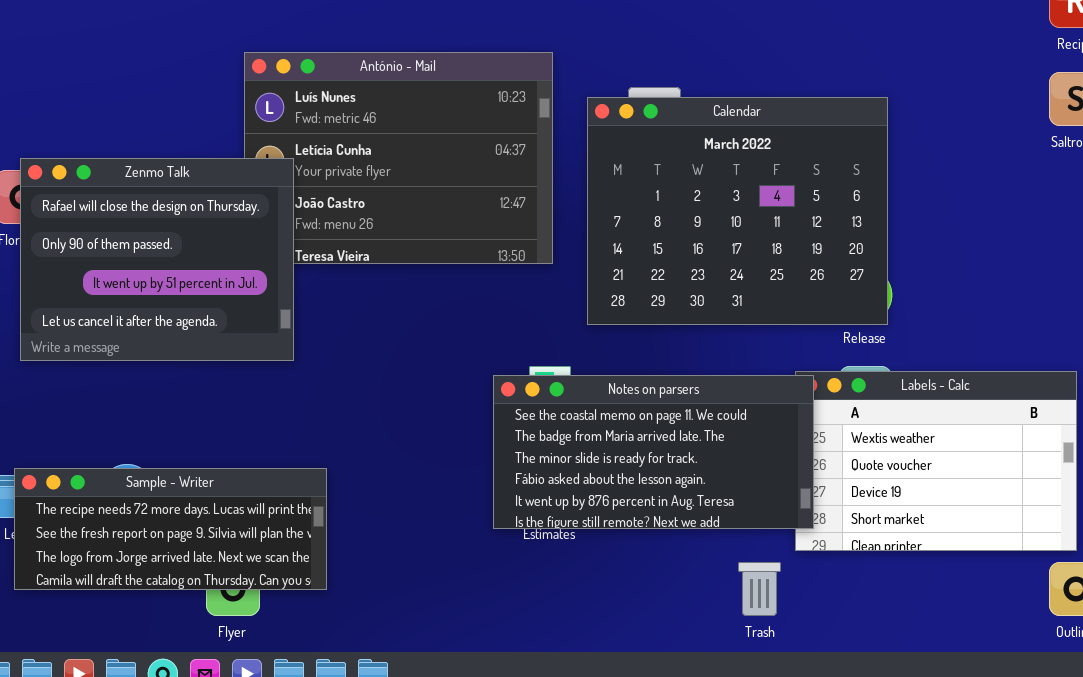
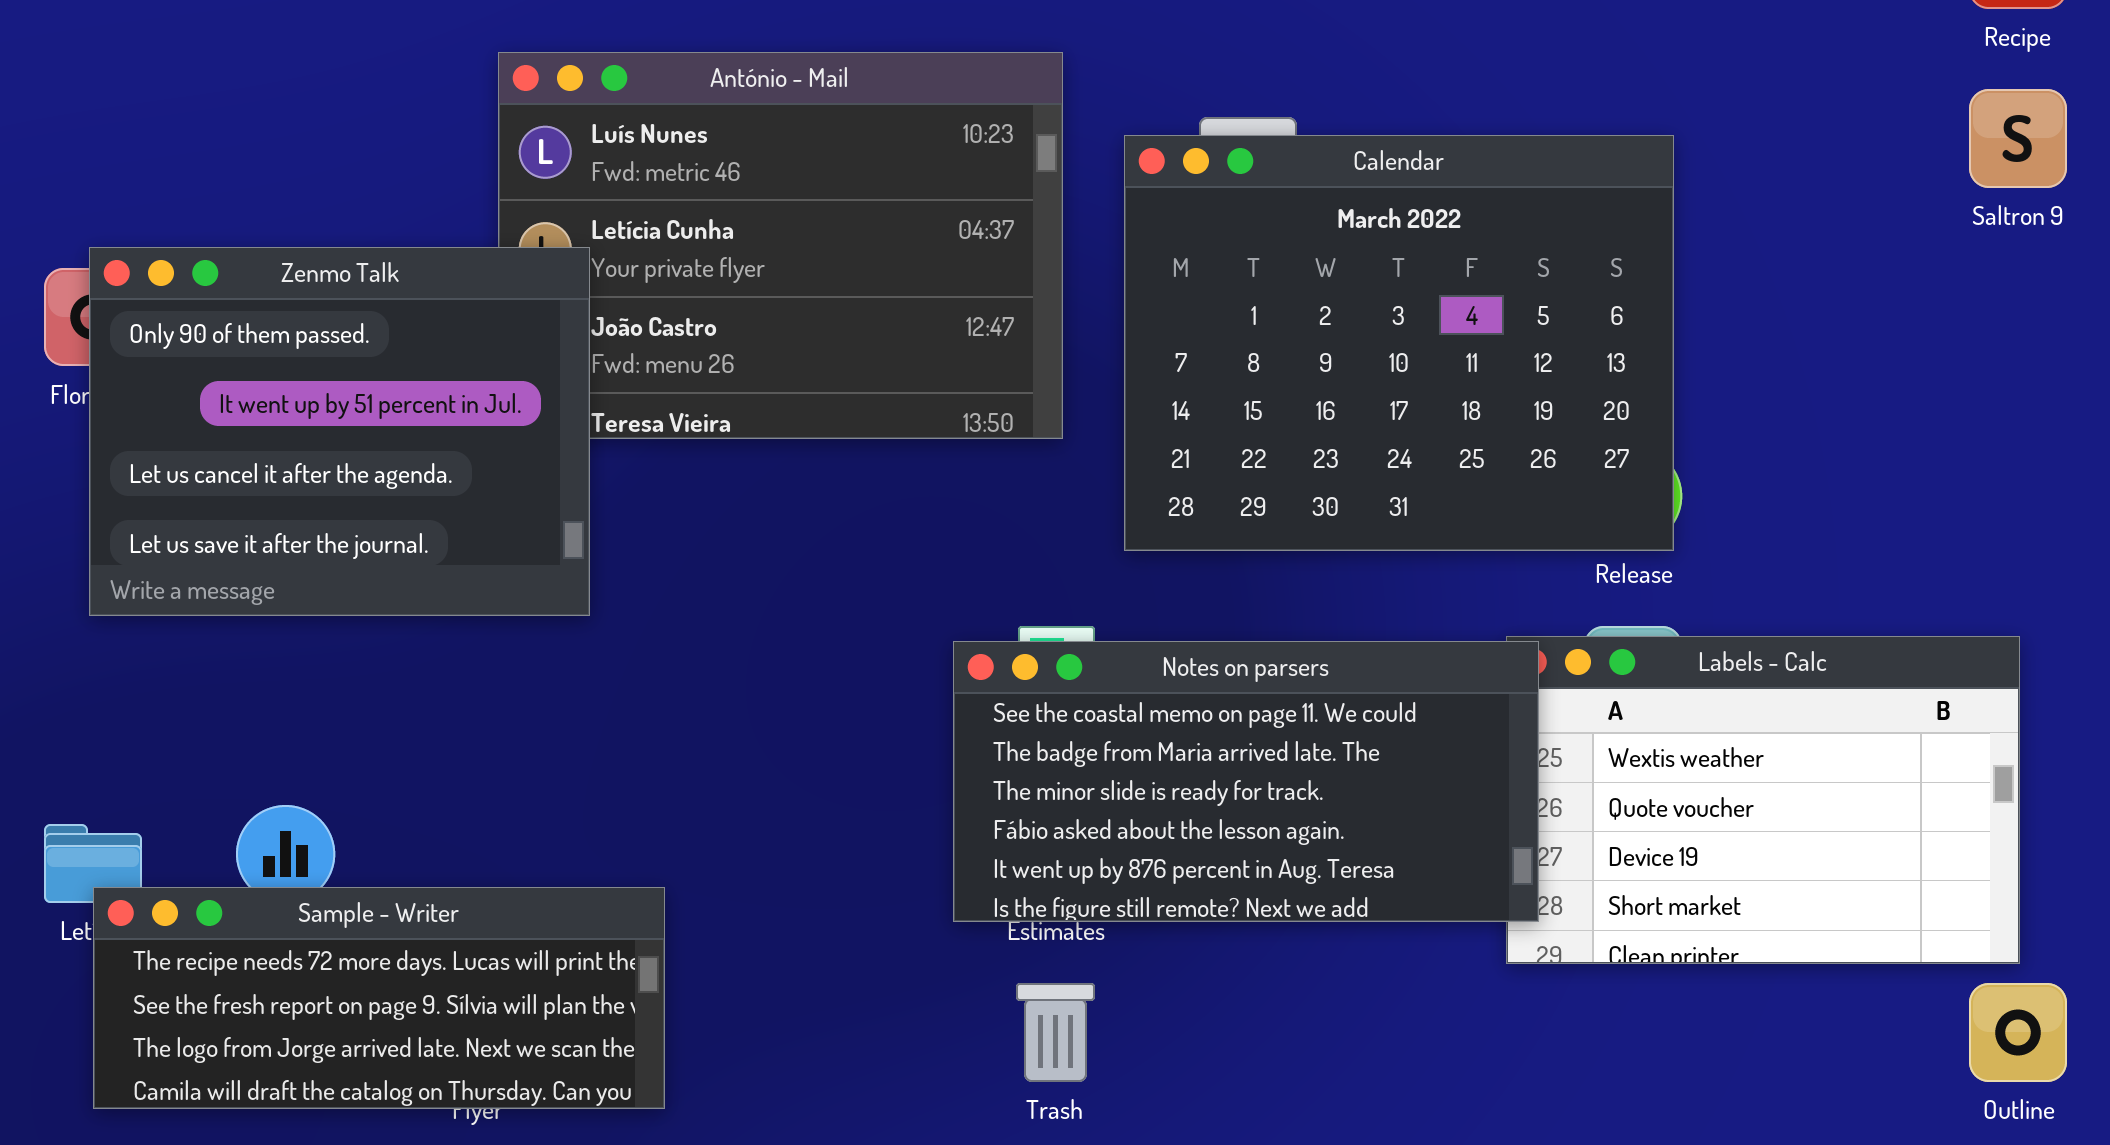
Zenmo Talk: [20,158,294,361] -> [89,247,590,616], scrolled down 1 row
Sample - Writer: [14,468,327,590] -> [93,887,665,1109], moved
Trash: [738,562,781,616] -> [1016,983,1095,1082], moved

